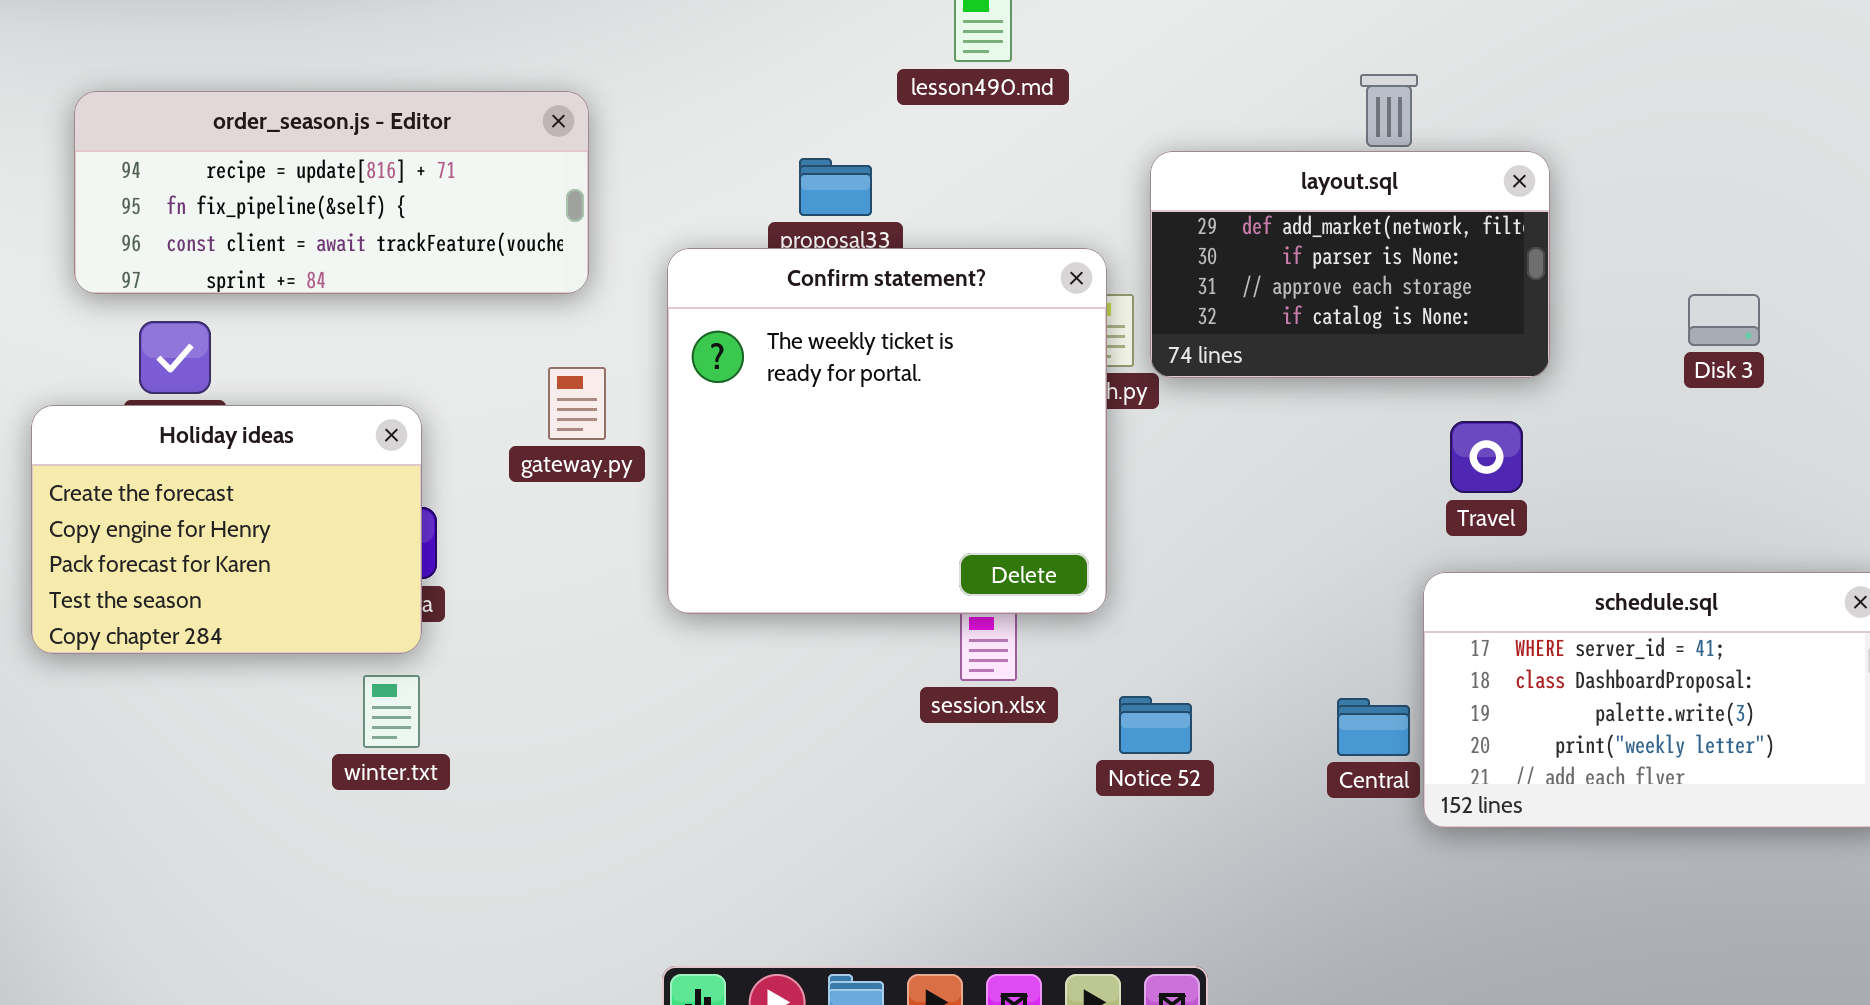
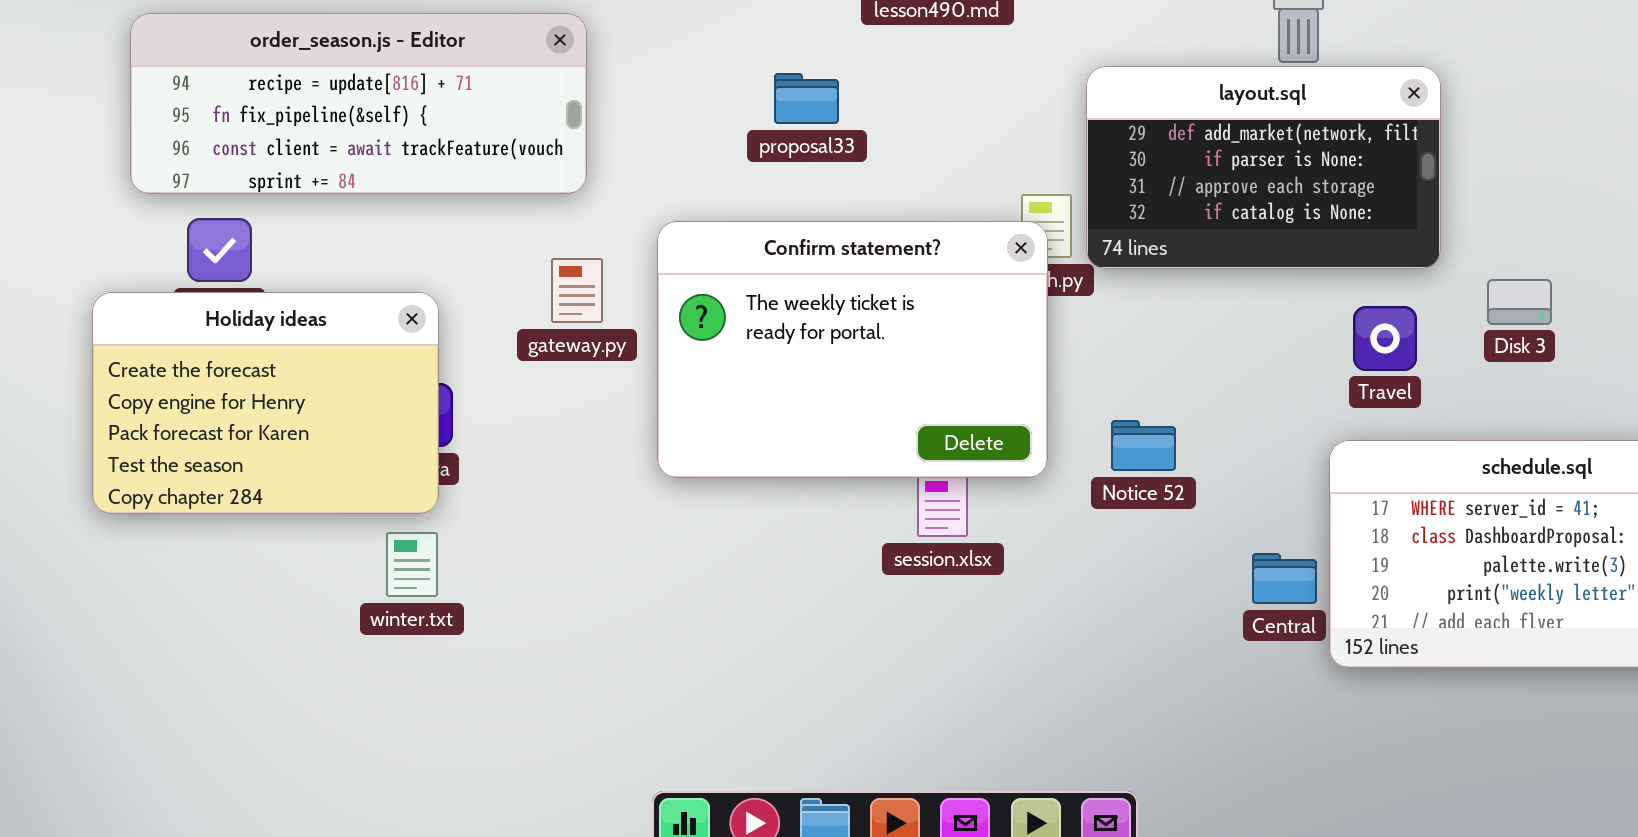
Confirm statement?: [667,248,1107,614] -> [657,221,1048,478], resized
Disk 3: [1688,294,1760,346] -> [1487,279,1552,325], moved
Notice 52: [1119,696,1192,754] -> [1111,420,1176,471], moved

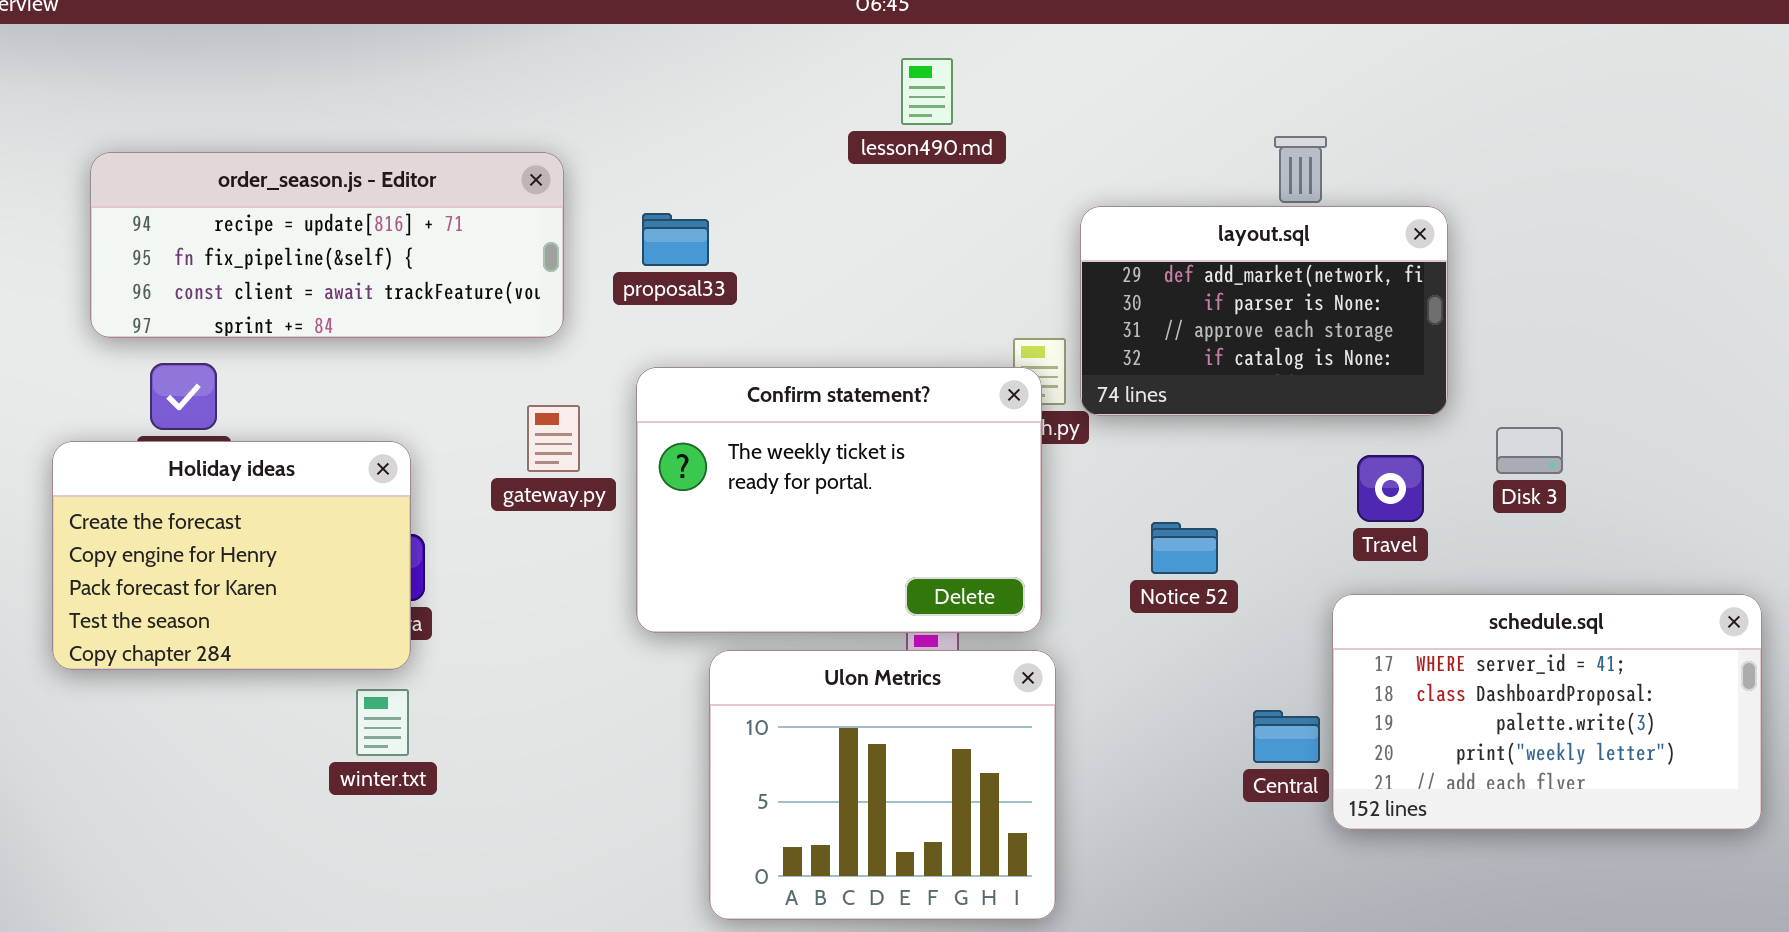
proposal33: [774,73,839,124] -> [642,213,709,266], moved
Notice 52: [1111,420,1176,471] -> [1151,522,1218,574], moved
Ulon Metrics: none -> [709,650,1056,920], opened

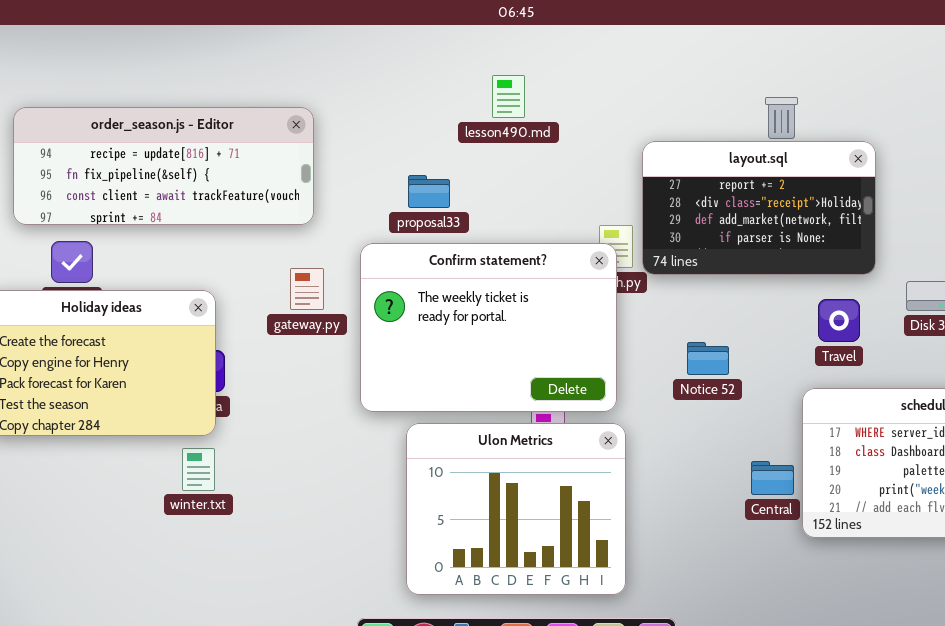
lesson490.md: [901,58,953,125] -> [492,75,525,118], moved
layout.sql: [1080,206,1448,416] -> [642,141,876,275], scrolled up 2 rows
proposal33: [642,213,709,266] -> [408,175,450,208], moved

